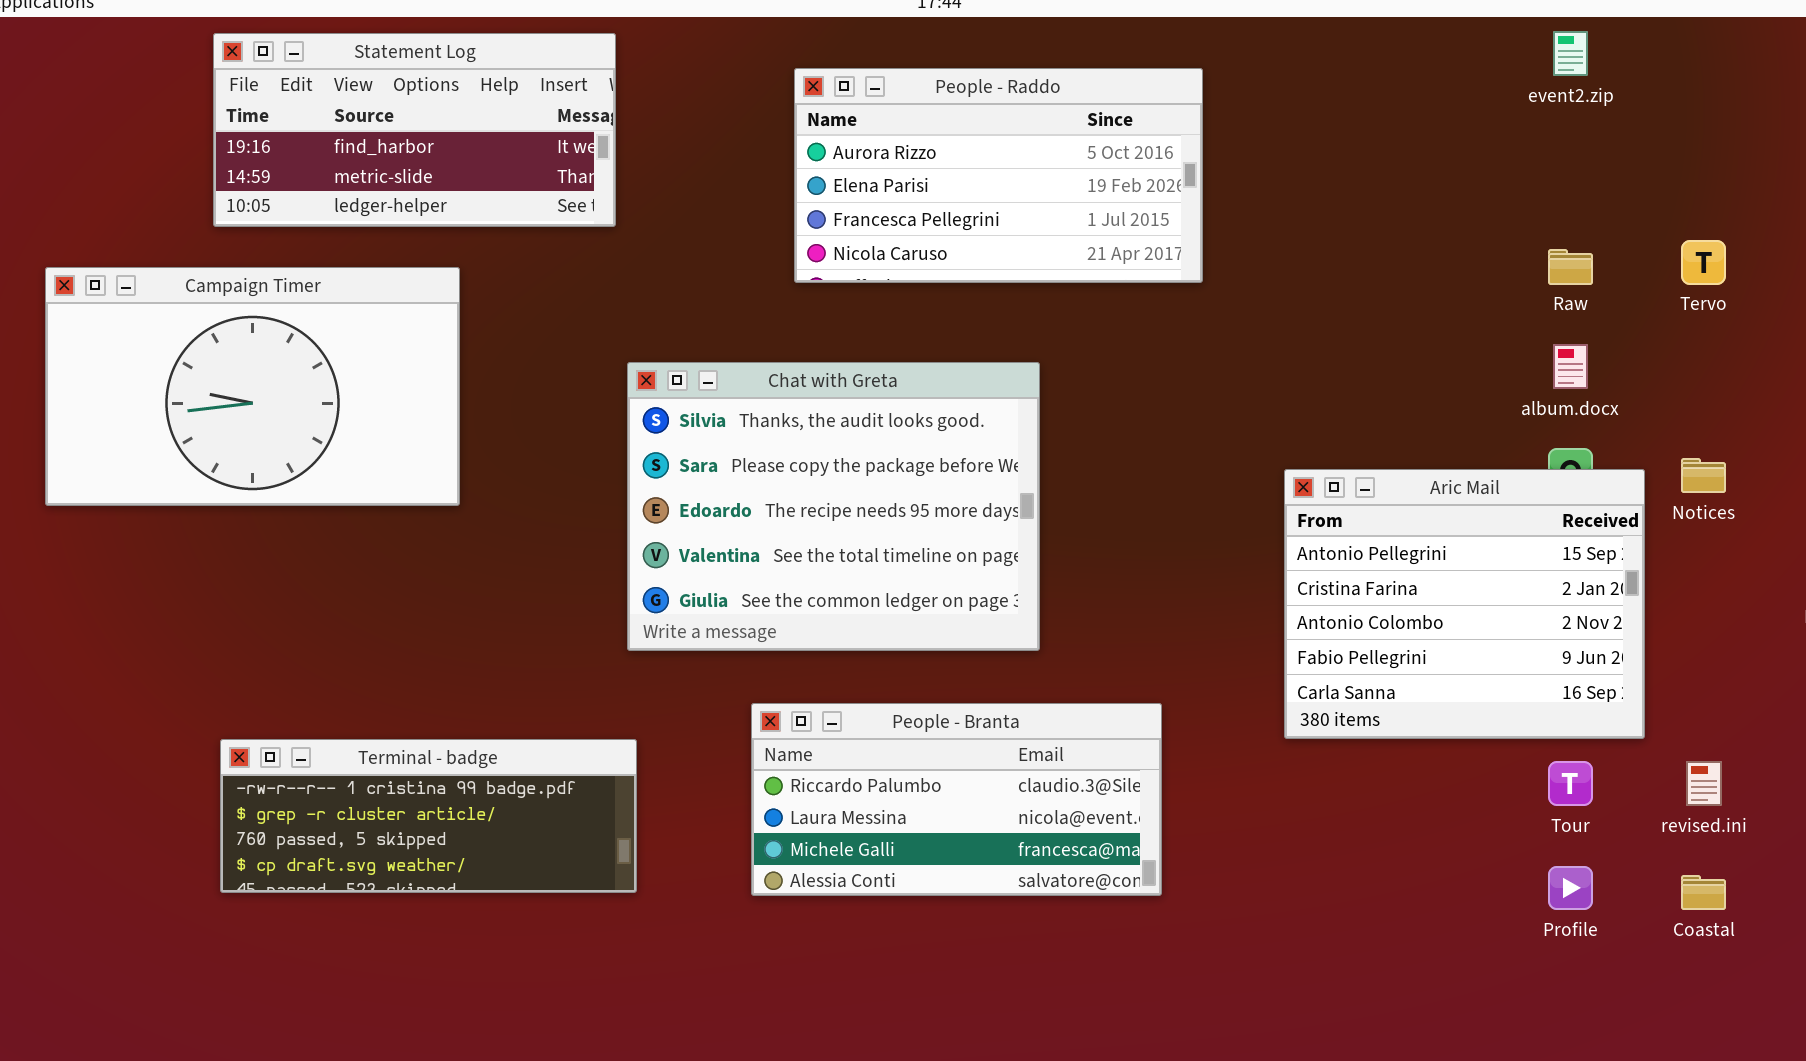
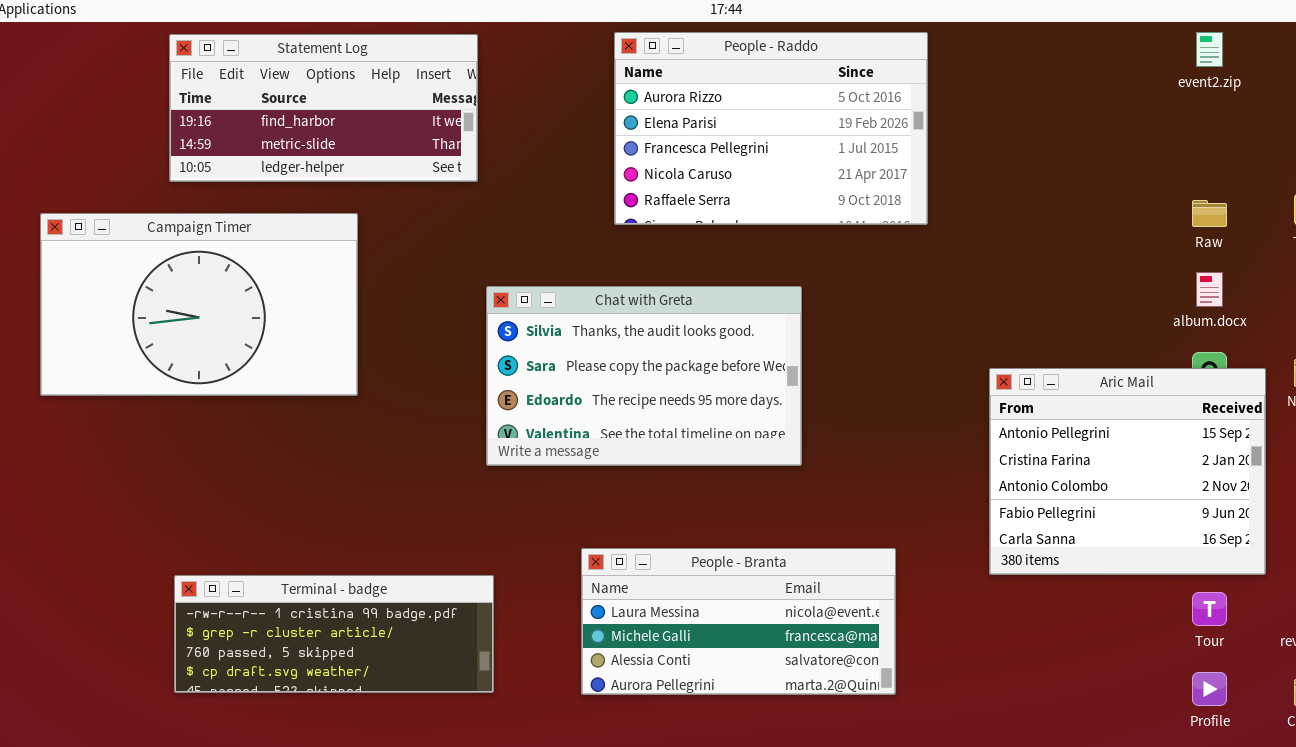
People - Raddo: [794,68,1203,283] -> [614,32,928,225], resized
Chat with Greta: [627,362,1040,651] -> [486,286,802,466], resized
People - Branta: [751,703,1162,896] -> [581,548,896,695], scrolled down 1 row

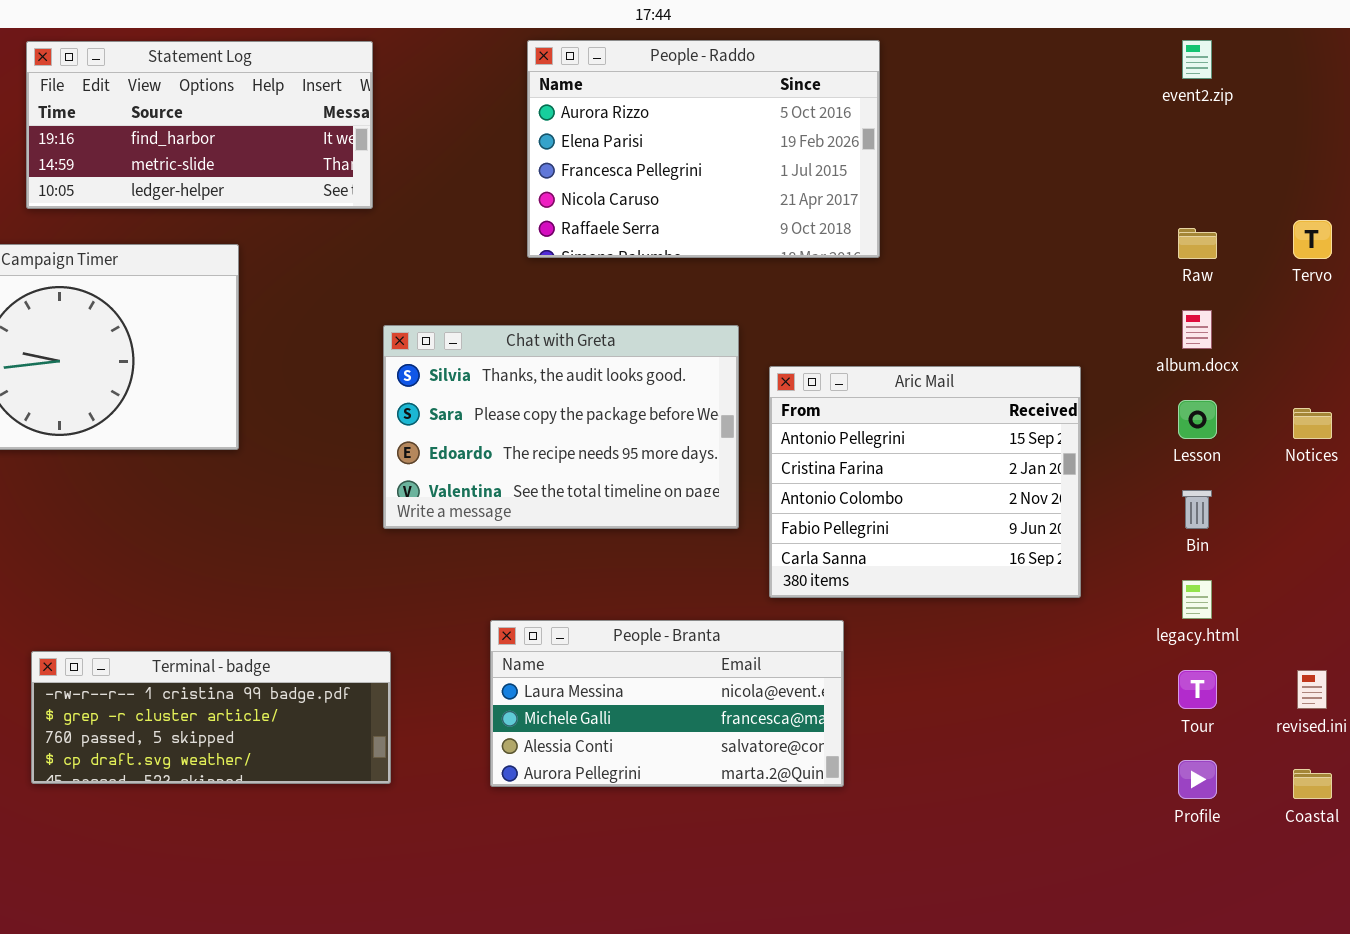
Aric Mail: [989,368,1266,575] -> [769,366,1081,598], moved

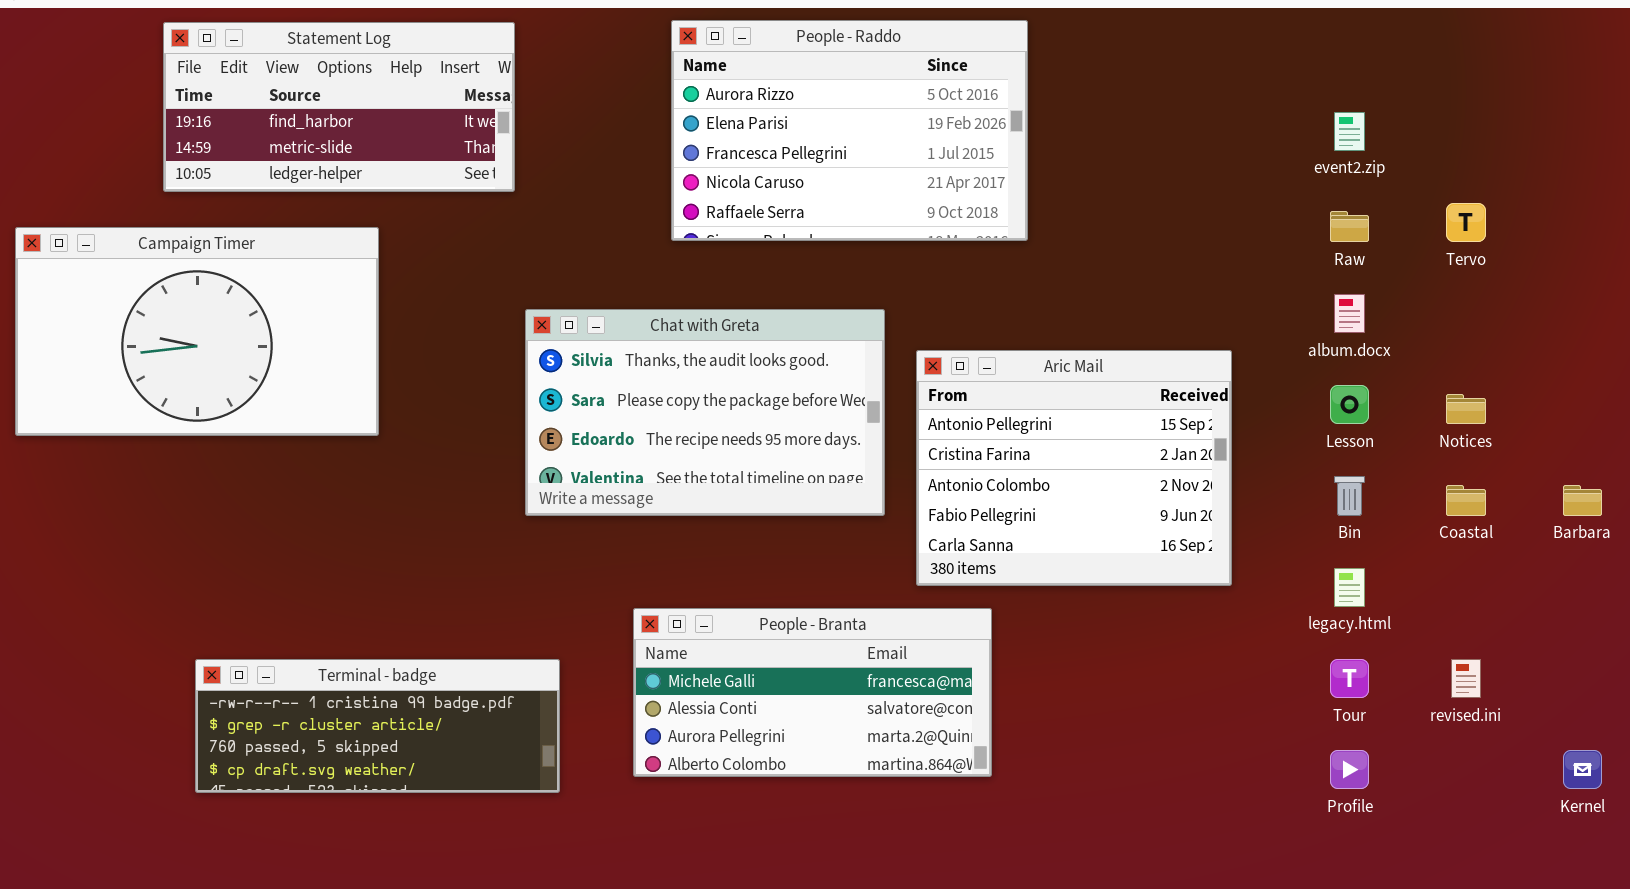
event2.zip: [1182,40,1212,79] -> [1334,112,1365,151], moved
People - Branta: [490,620,844,787] -> [633,608,992,777], scrolled down 1 row
Terminal - badge: [31,651,391,784] -> [195,659,560,793], moved
Coastal: [1293,769,1332,799] -> [1446,485,1486,516], moved

